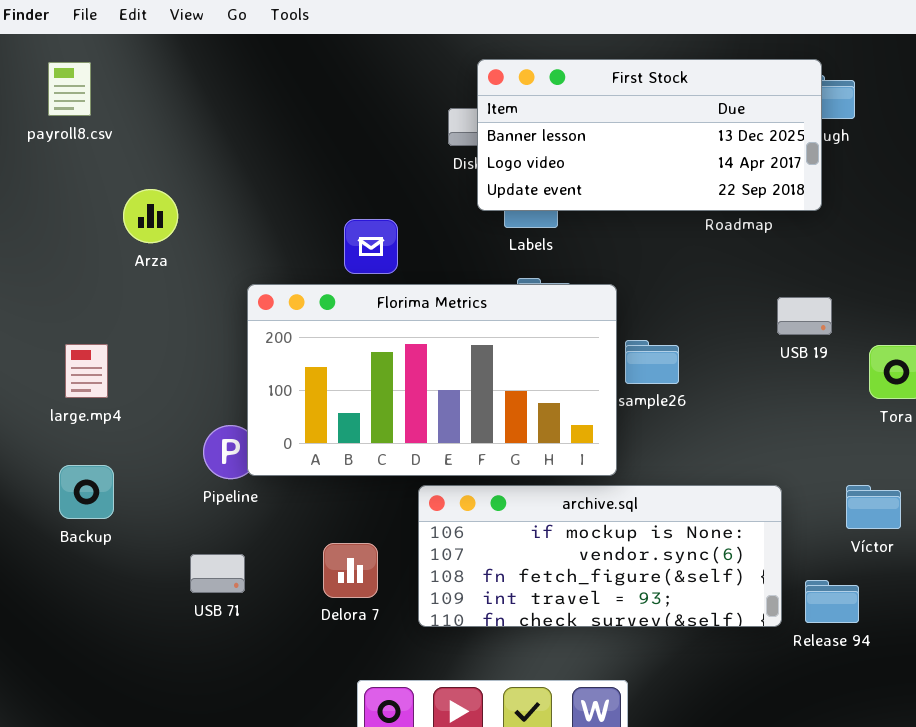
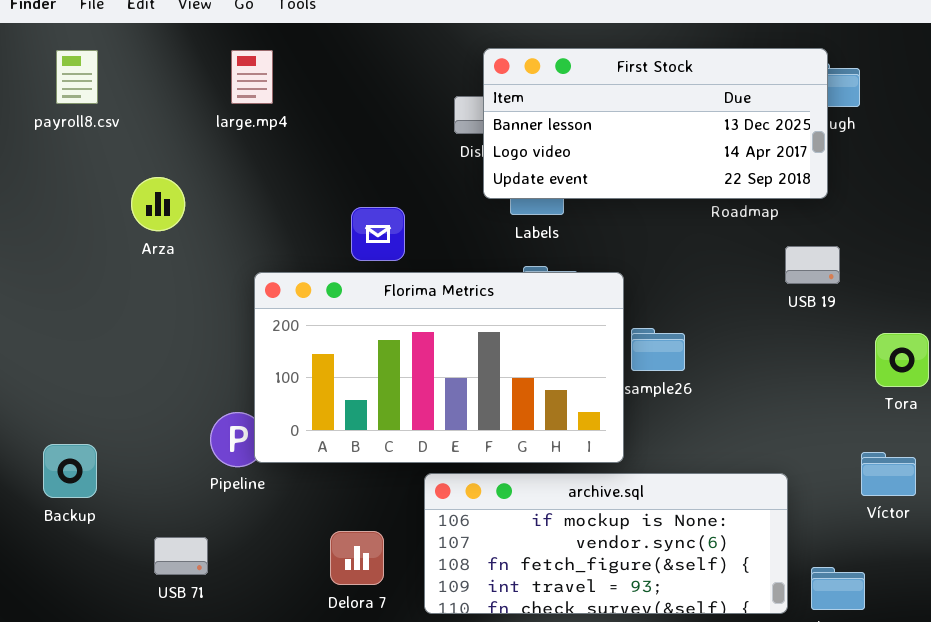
USB 19: [777,297,832,335] -> [785,246,840,284], moved
large.mp4: [65,344,108,398] -> [231,50,273,104], moved
Backup: [59,465,114,519] -> [43,444,97,498], moved
Víctor: [846,485,901,529] -> [861,452,916,496], moved
USB 71: [190,554,245,593] -> [154,537,208,575], moved

